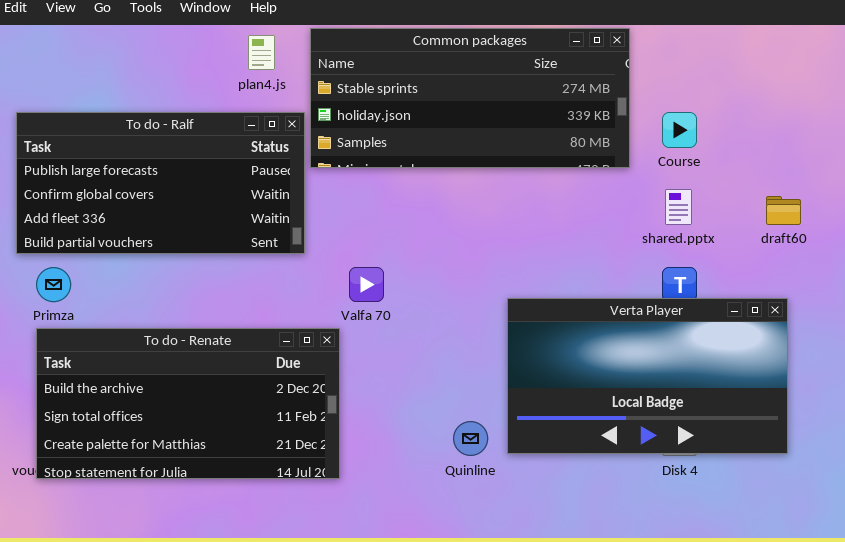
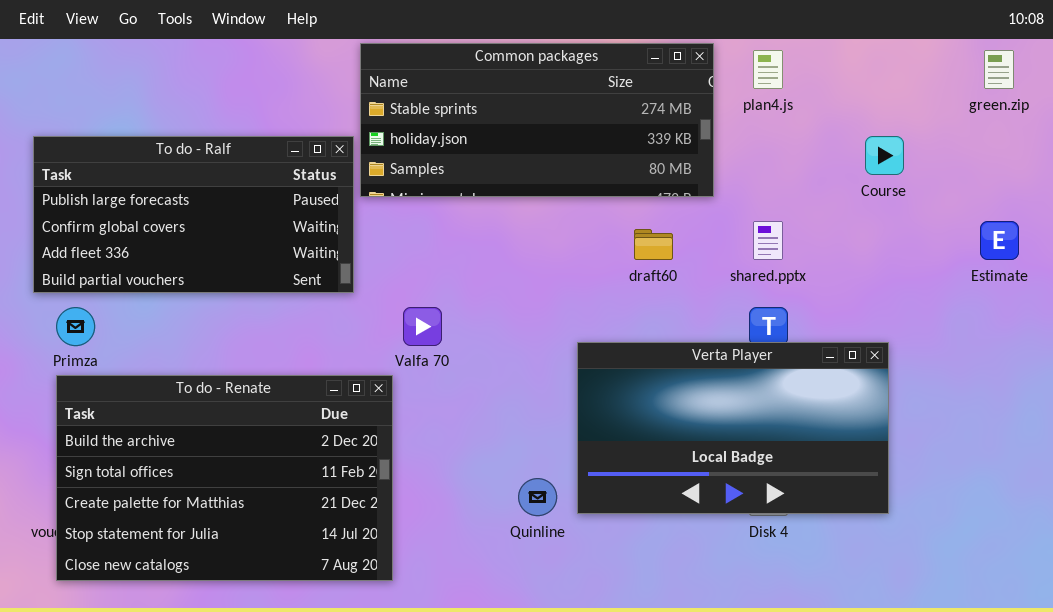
plan4.js: [248,35,275,70] -> [753,50,783,89], moved
Course: [662,112,697,148] -> [865,136,904,175], moved
draft60: [766,196,801,225] -> [634,229,673,260], moved
To do - Renate: [36,328,340,479] -> [56,375,393,581], resized

